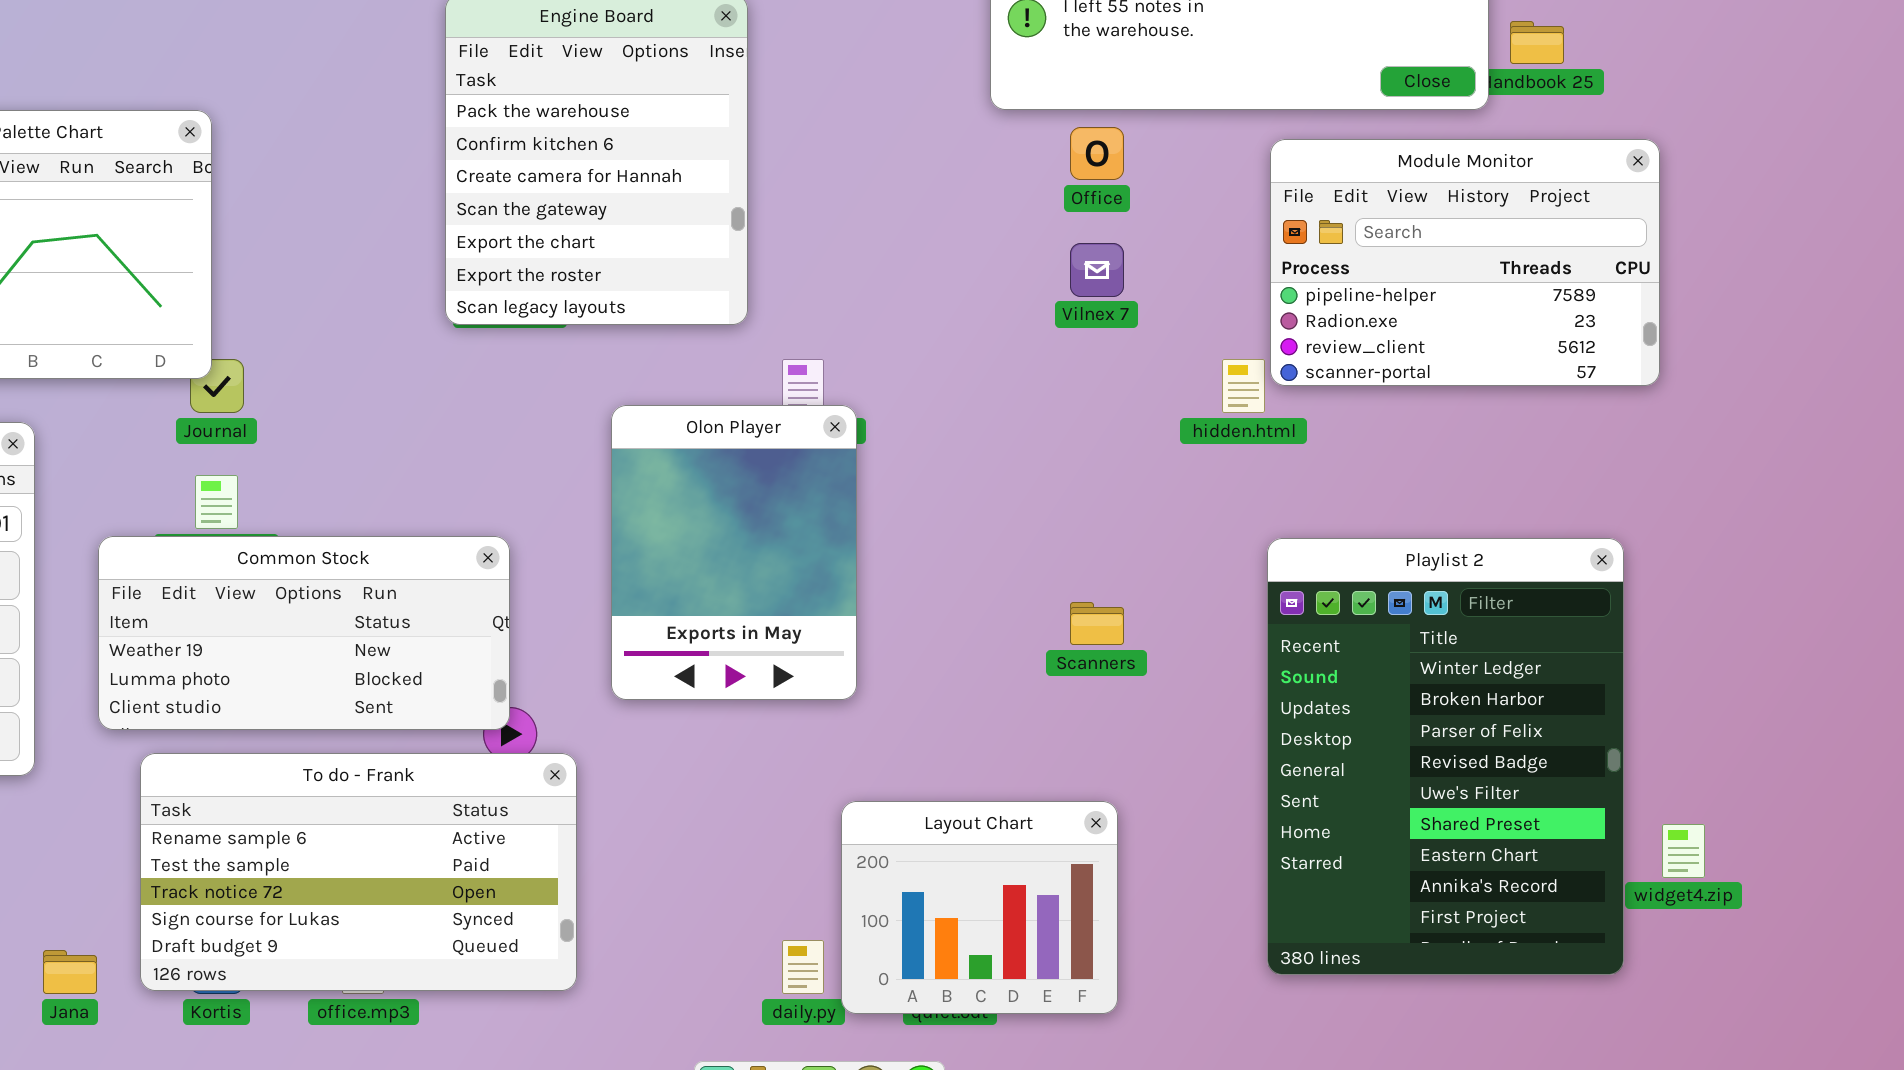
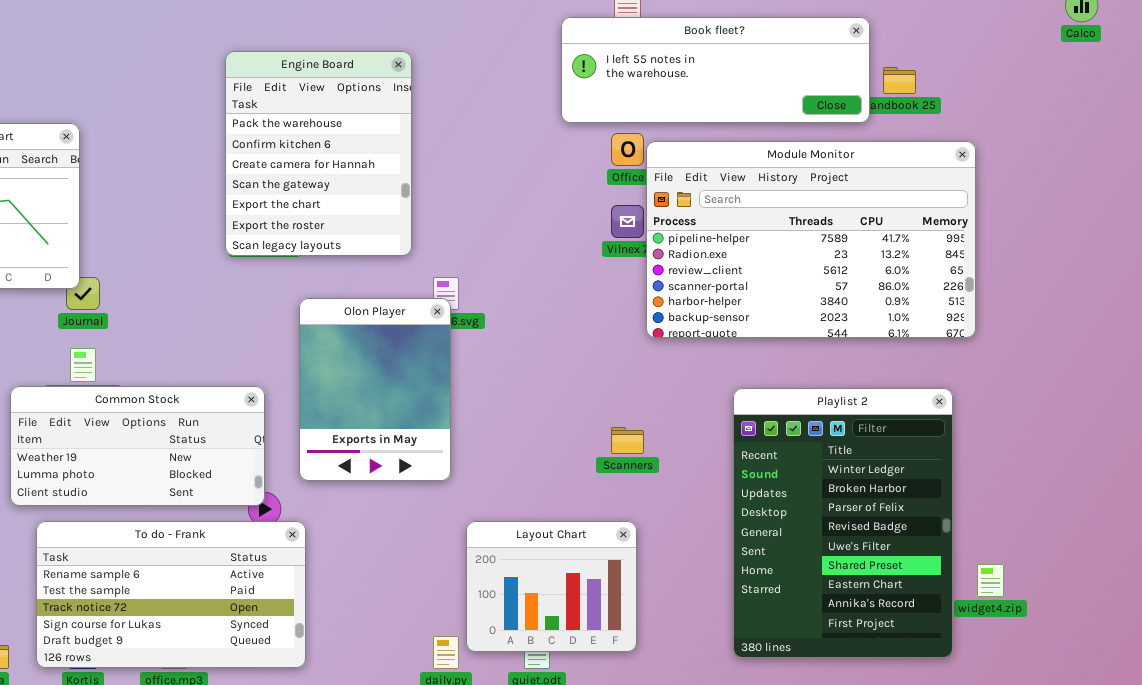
Module Monitor: [1270,139,1660,386] -> [646,141,976,338], resized
Olon Player: [611,405,857,700] -> [299,298,451,481], moved
Layout Chart: [841,801,1118,1014] -> [466,521,637,652], moved

